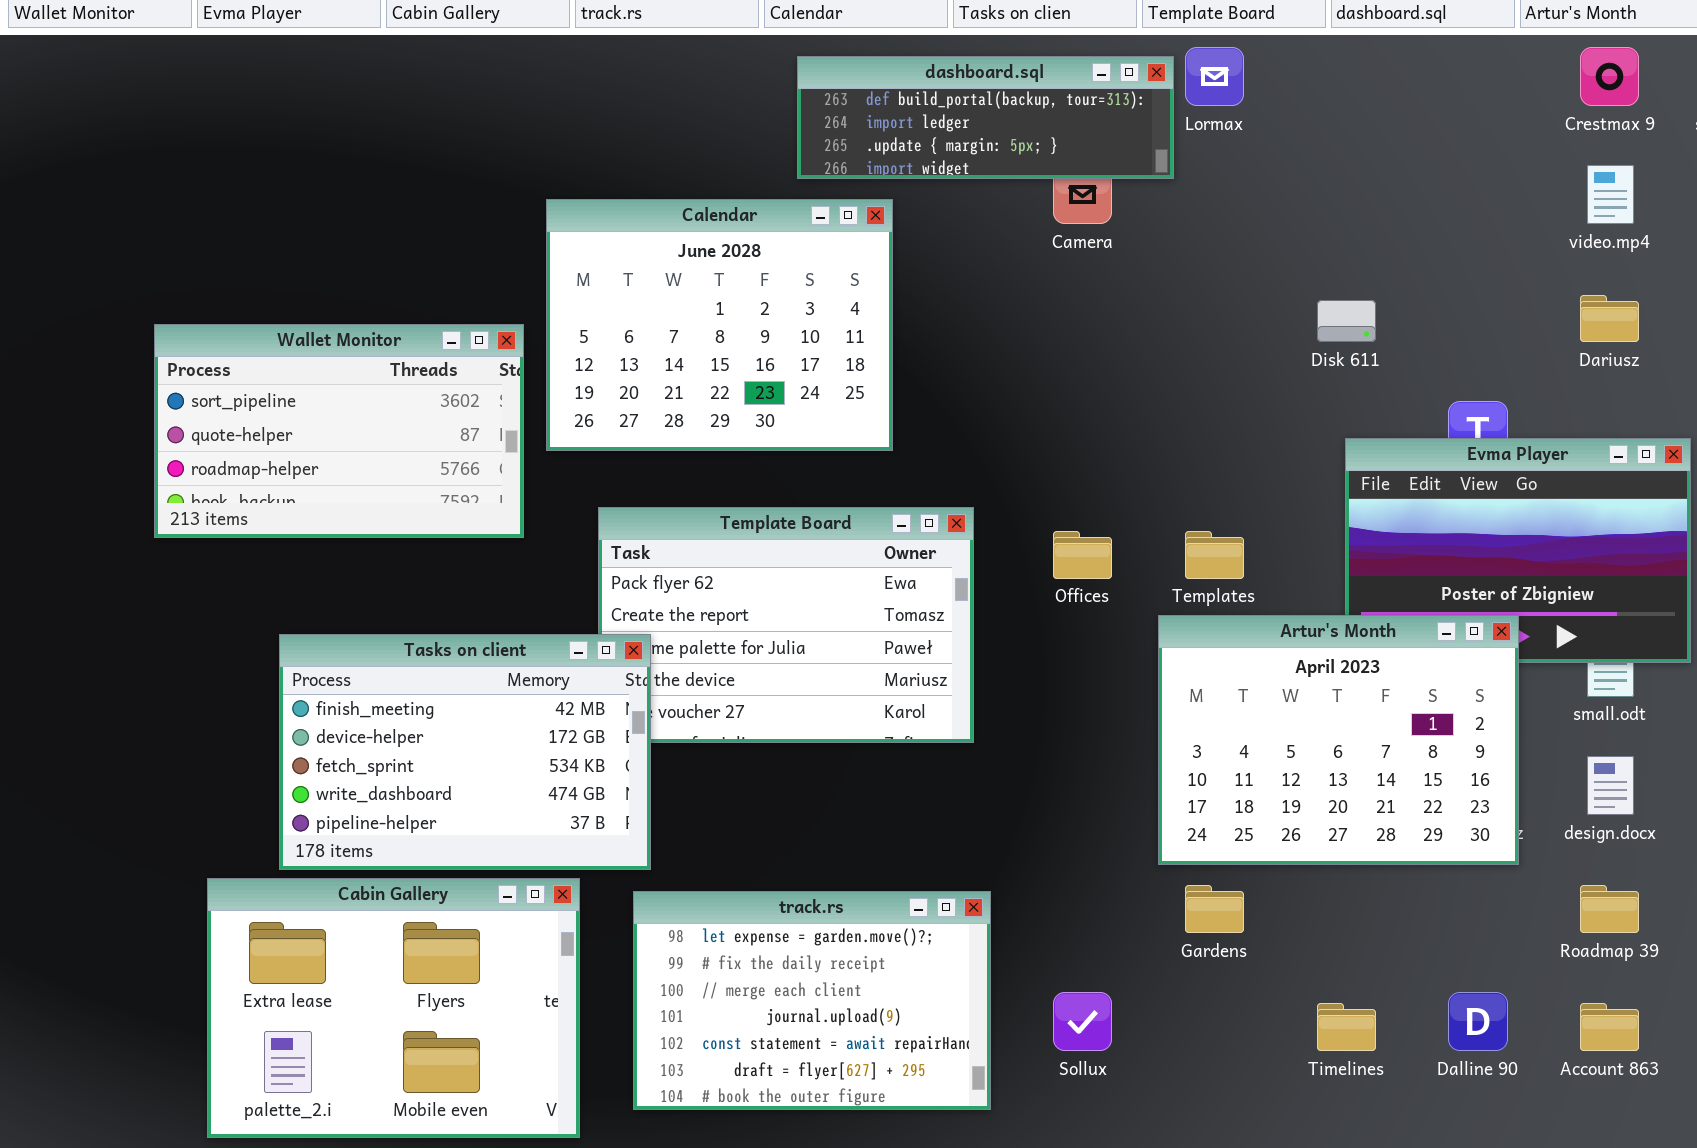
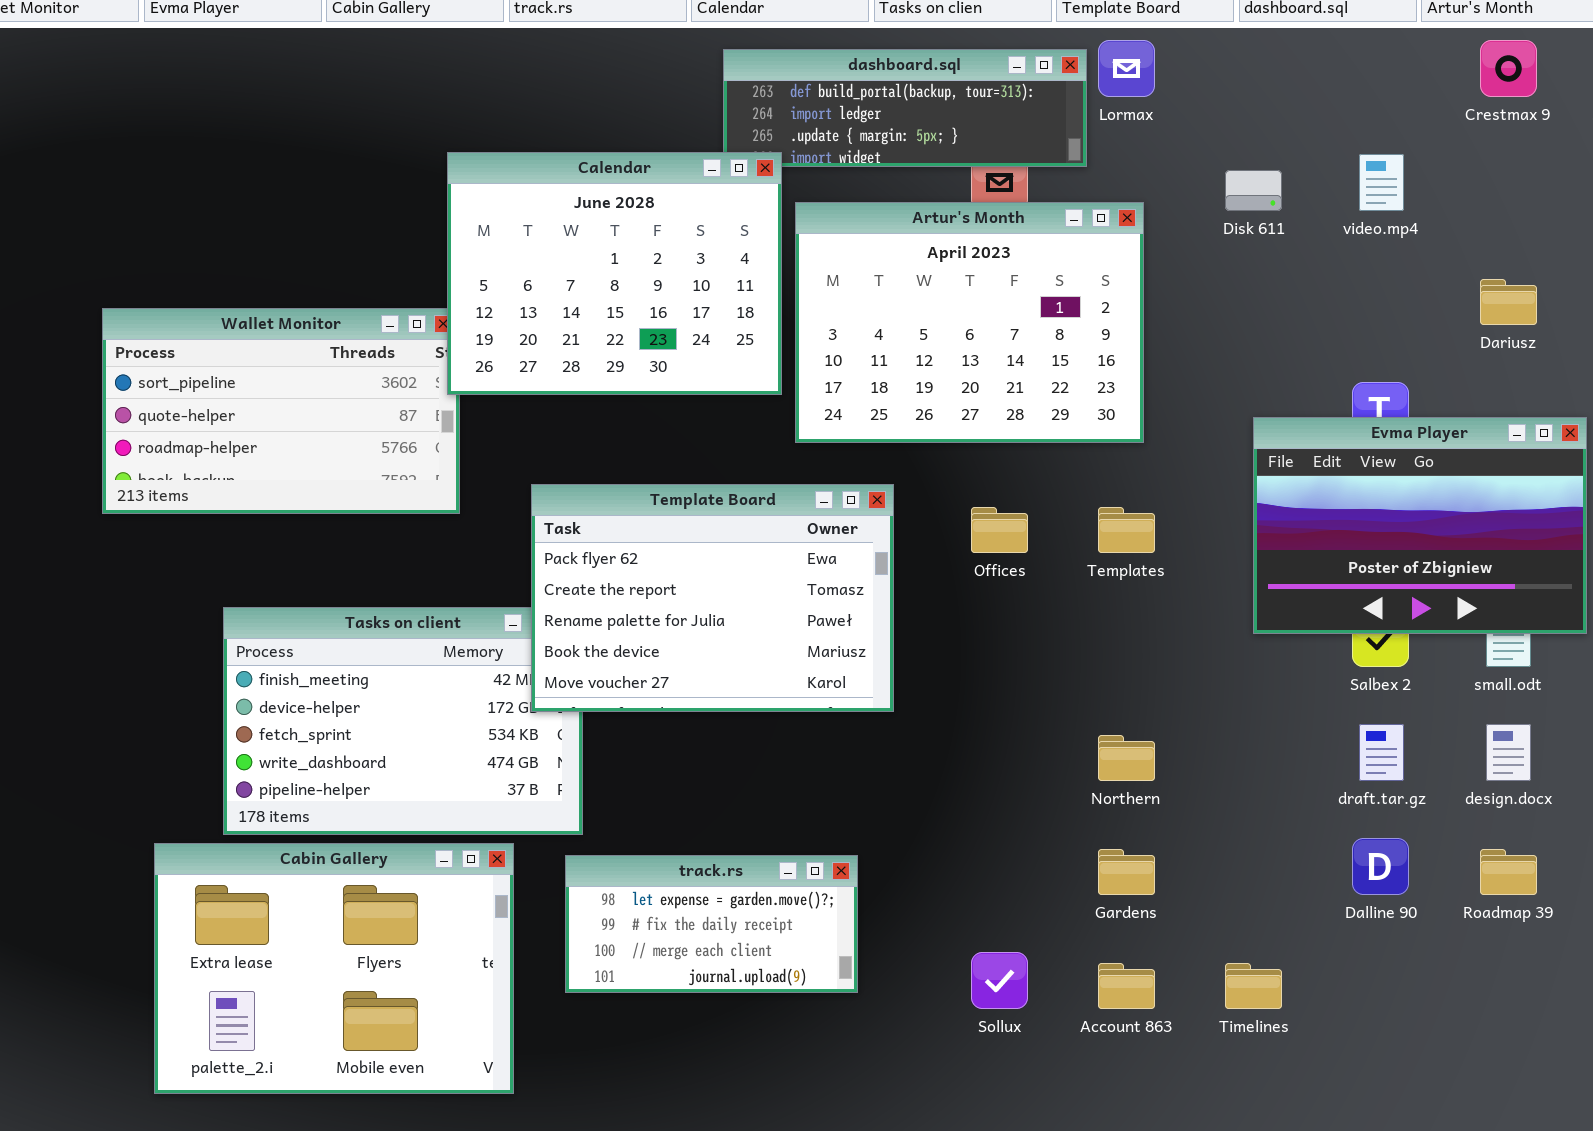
video.mp4: [1587,165,1634,224] -> [1359,154,1404,211], moved
Calendar: [546,199,893,451] -> [447,152,782,395], moved
Disk 611: [1317,300,1376,342] -> [1225,170,1282,211], moved
Template Board: [598,507,974,743] -> [531,484,894,712], raised
Artur's Month: [1158,615,1519,865] -> [795,202,1144,443], moved
track.rs: [633,891,991,1110] -> [565,855,858,993], resized
Dalline 90: [1448,992,1508,1051] -> [1352,838,1409,895], moved
Account 863: [1580,1003,1639,1051] -> [1098,963,1155,1009], moved

